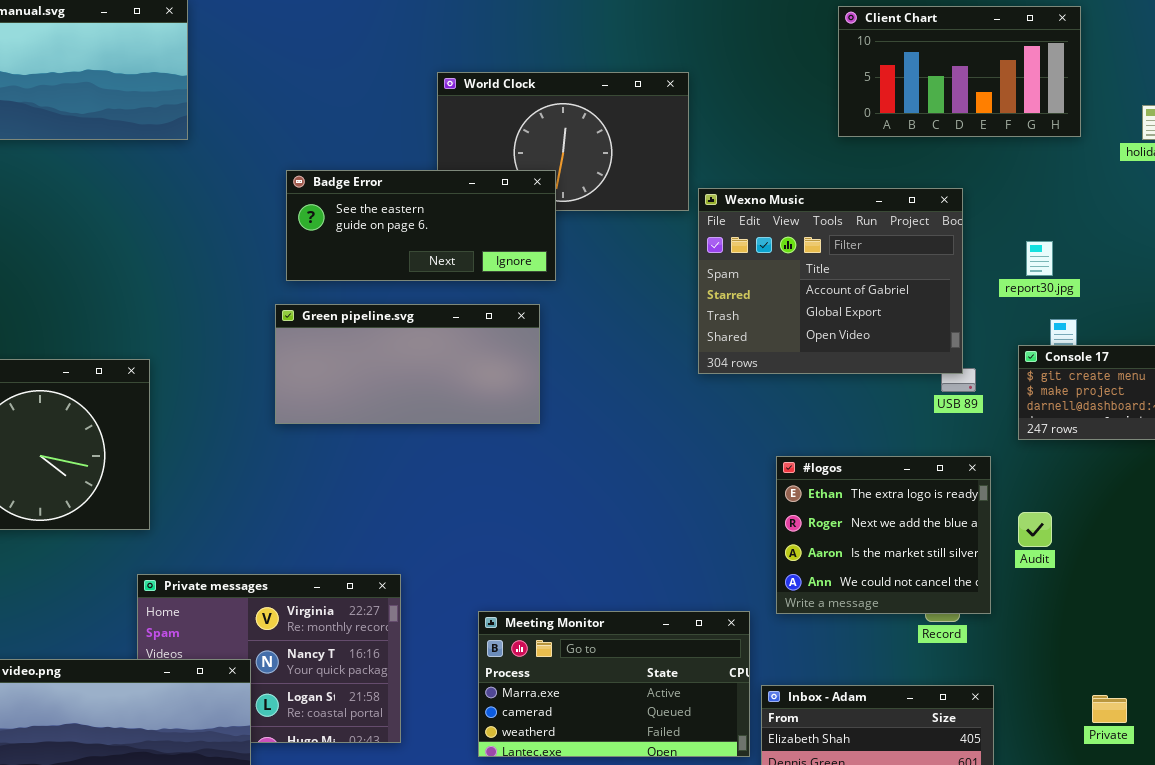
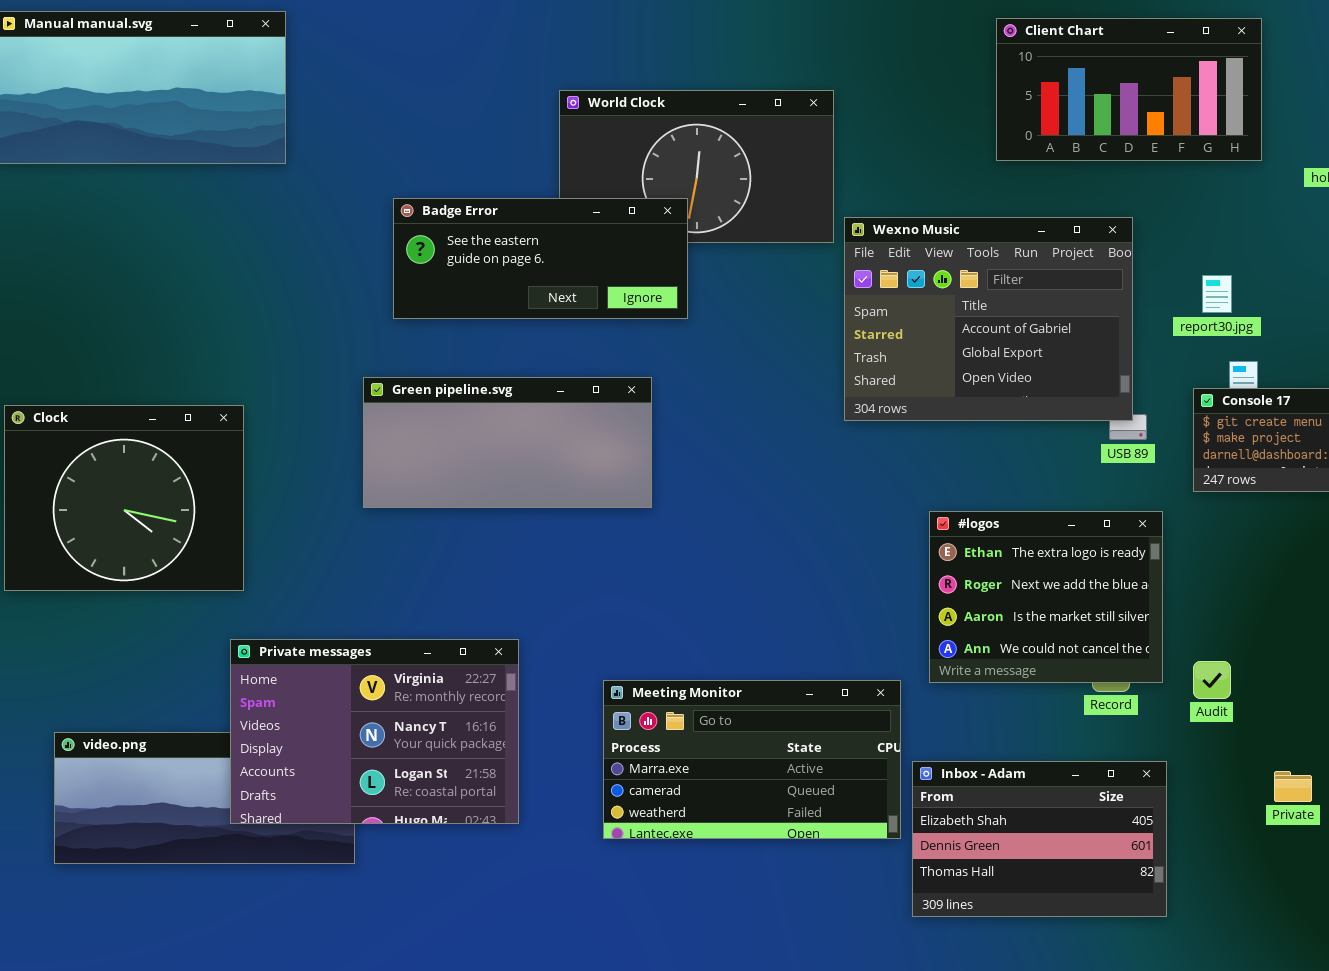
Green pipeline.svg: [275,304,540,424] -> [363,377,652,508], moved
Audit: [1018,512,1052,547] -> [1193,661,1231,699], moved
Private messages: [137,574,401,743] -> [230,639,519,824], raised

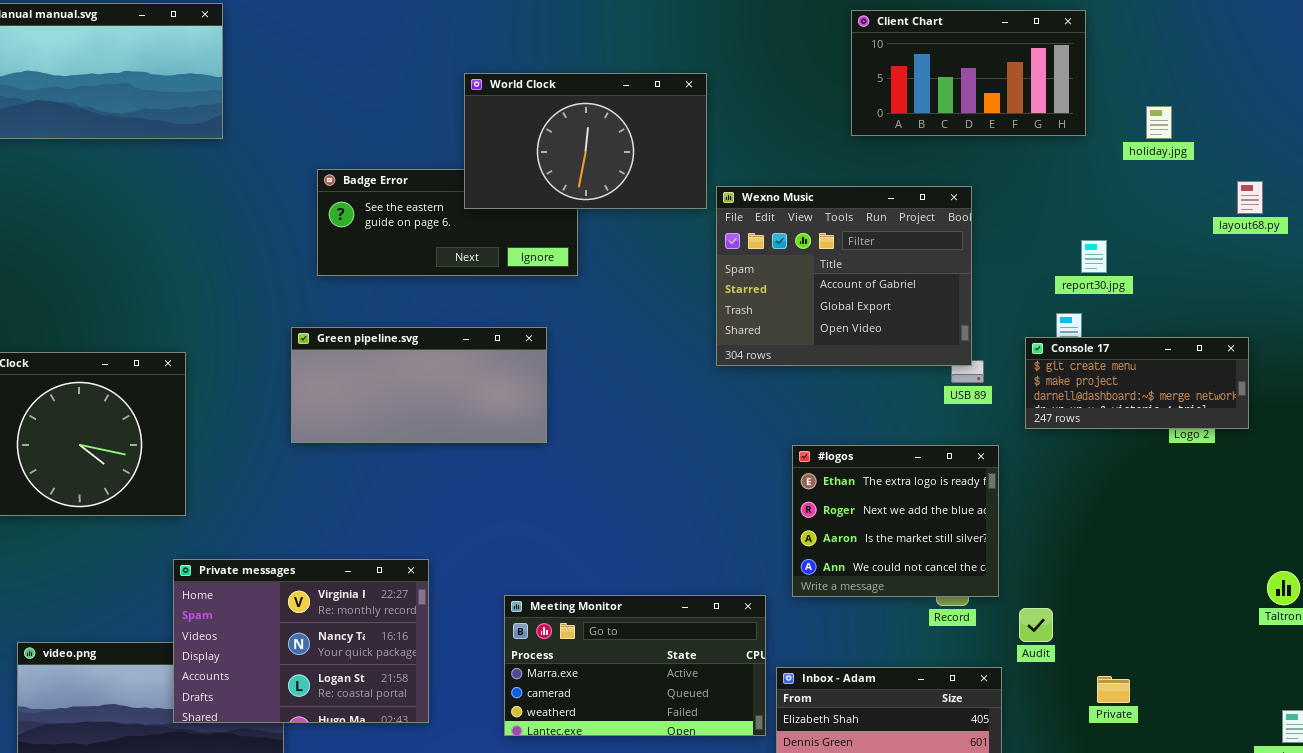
World Clock: [559,90,834,243] -> [464,73,707,209], raised
report30.jpg: [1202,275,1232,313] -> [1081,240,1107,273], moved
Audit: [1193,661,1231,699] -> [1019,608,1053,642], moved

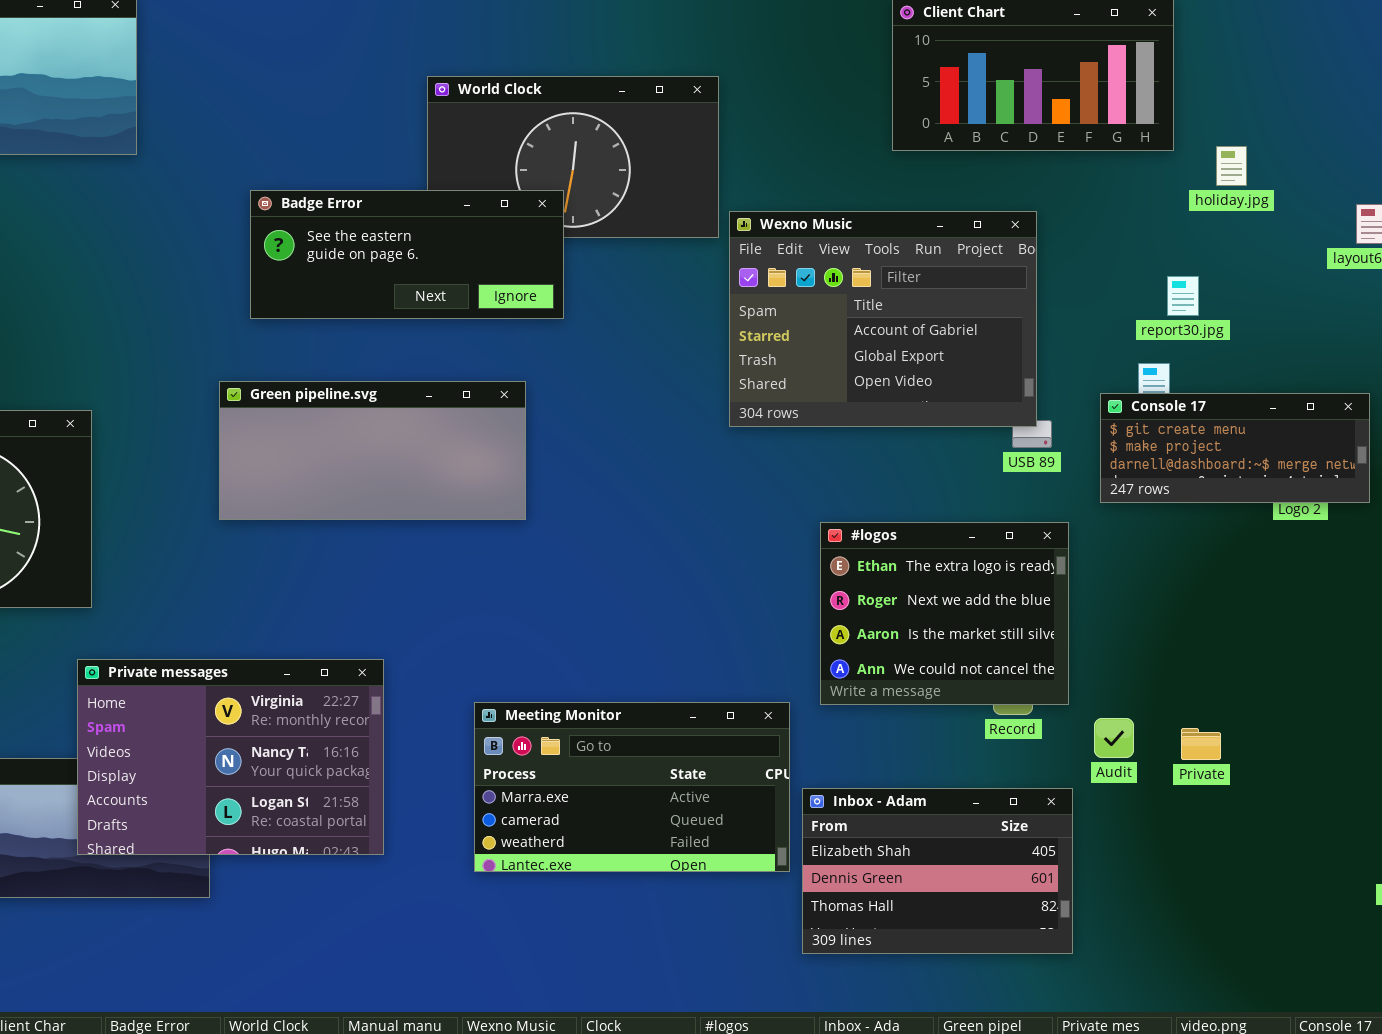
holiday.jpg: [1146,106,1172,139] -> [1216,146,1247,186], moved
Badge Error: [317,169,578,276] -> [250,190,564,319], raised
Private: [1097,676,1130,703] -> [1181,728,1221,760], moved

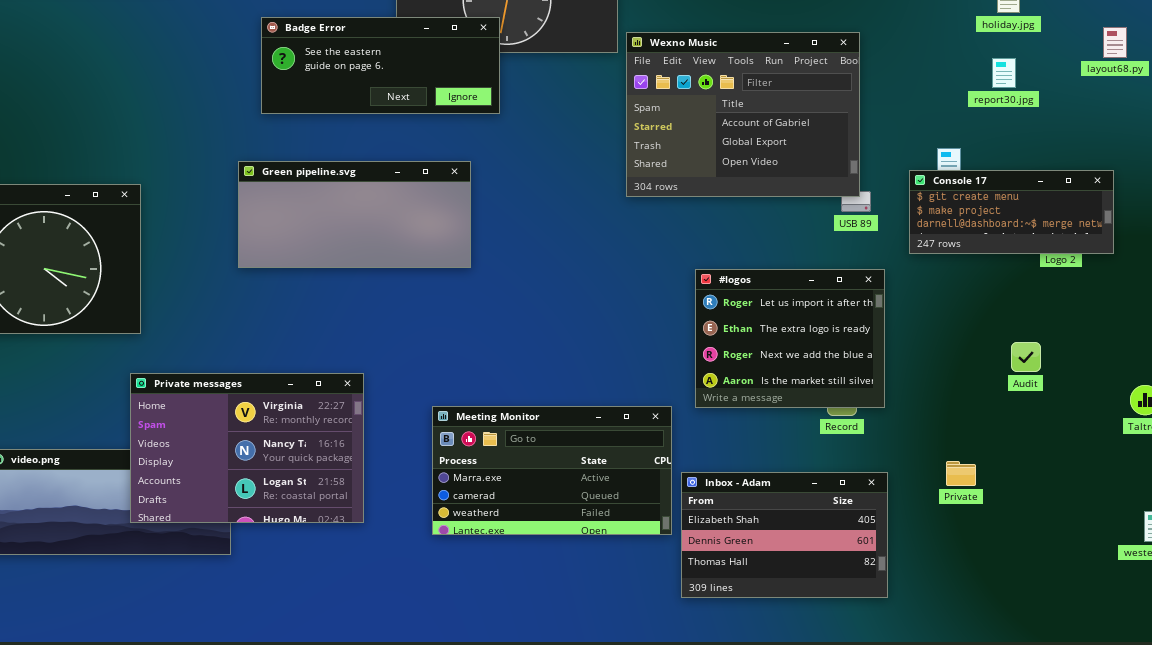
report30.jpg: [1167,276,1199,316] -> [992,58,1016,88], moved
#logos: [820,522,1069,705] -> [695,269,885,408], scrolled up 1 row
Audit: [1094,718,1134,758] -> [1011,342,1041,372], moved
Private: [1181,728,1221,760] -> [946,461,976,486], moved

